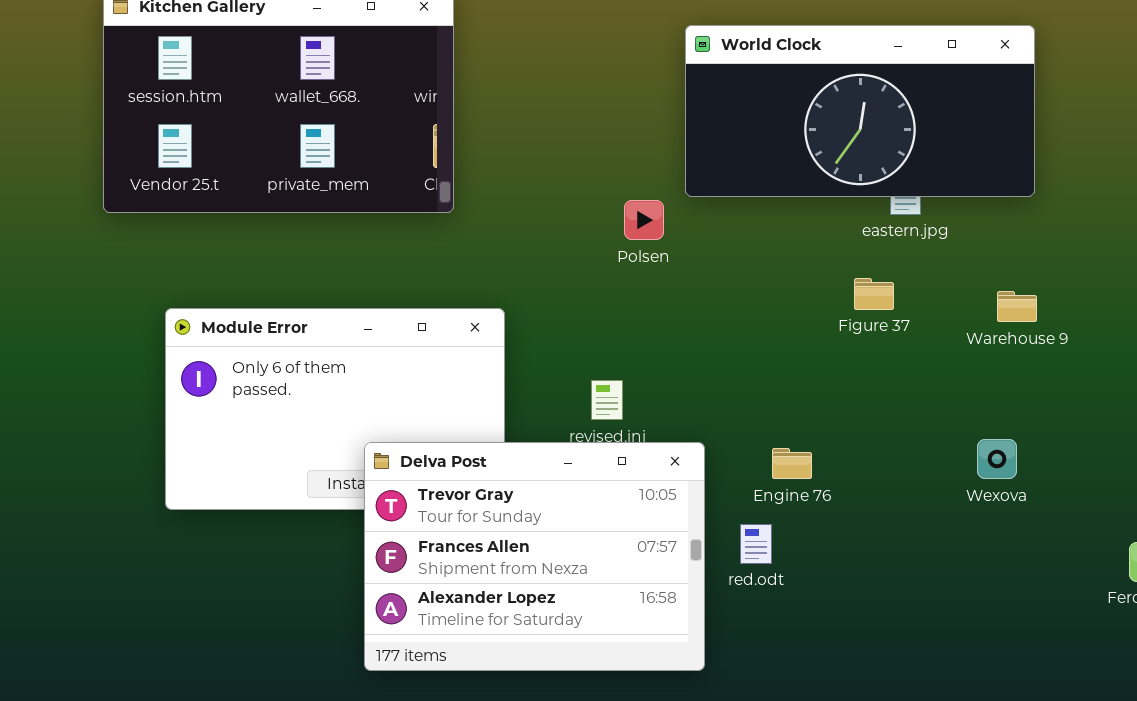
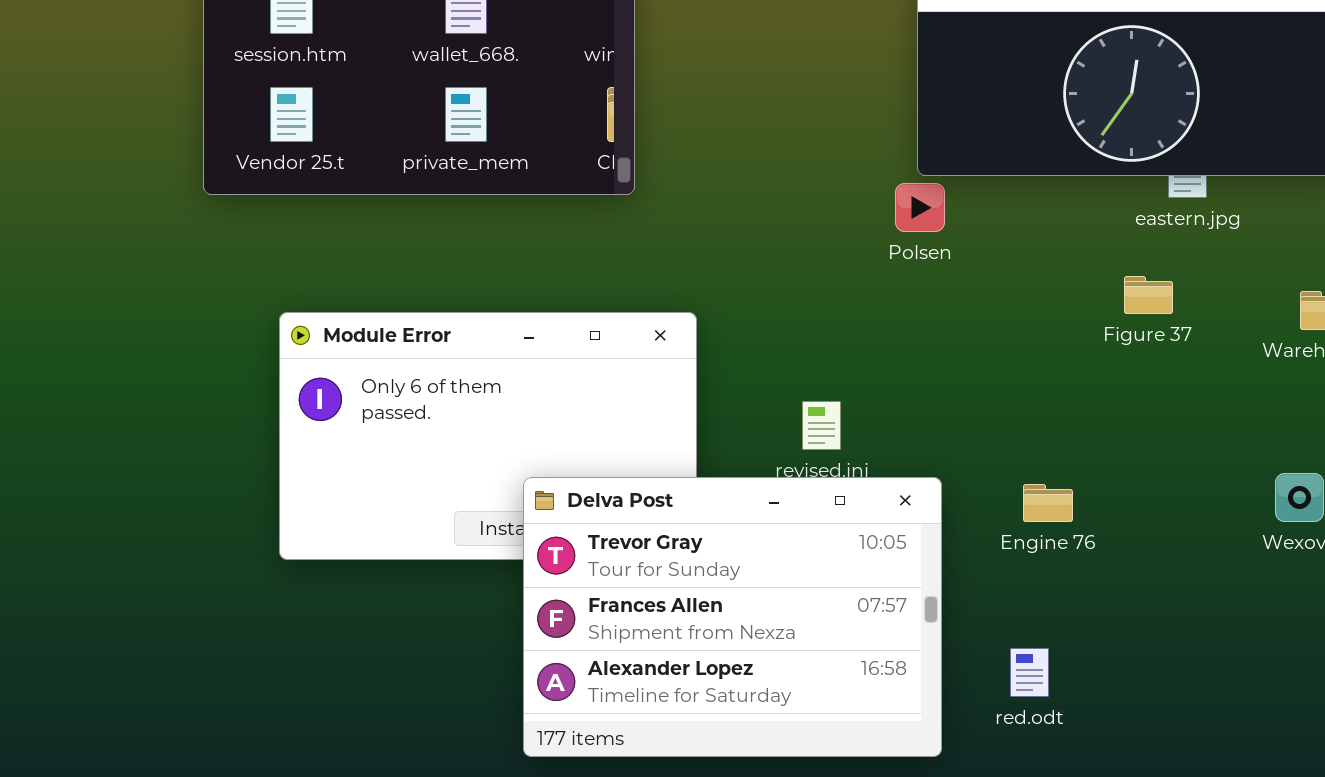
Polsen: [624,200,664,240] -> [895,183,945,232], moved
red.odt: [740,524,772,564] -> [1010,648,1049,697], moved

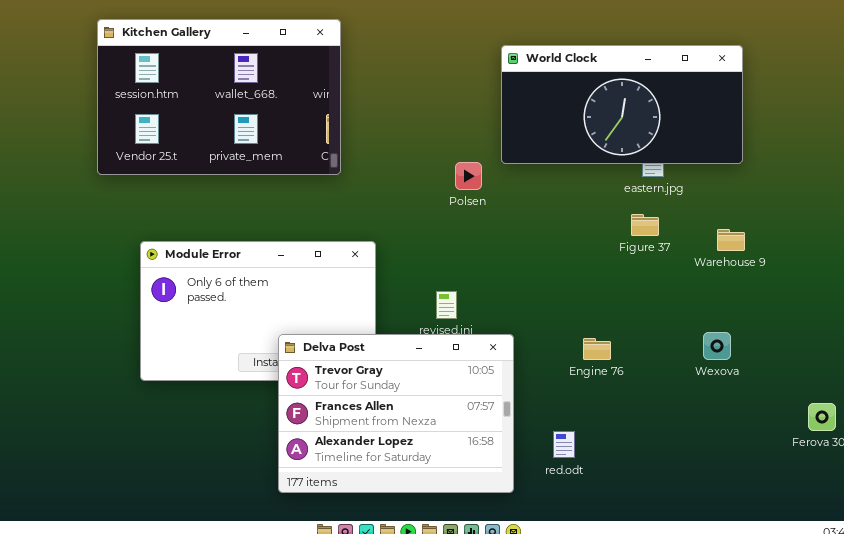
Polsen: [895,183,945,232] -> [455,162,482,190], moved
Figure 37: [1124,276,1173,314] -> [631,214,659,236], moved
Engine 76: [1023,484,1073,522] -> [583,338,611,360], moved

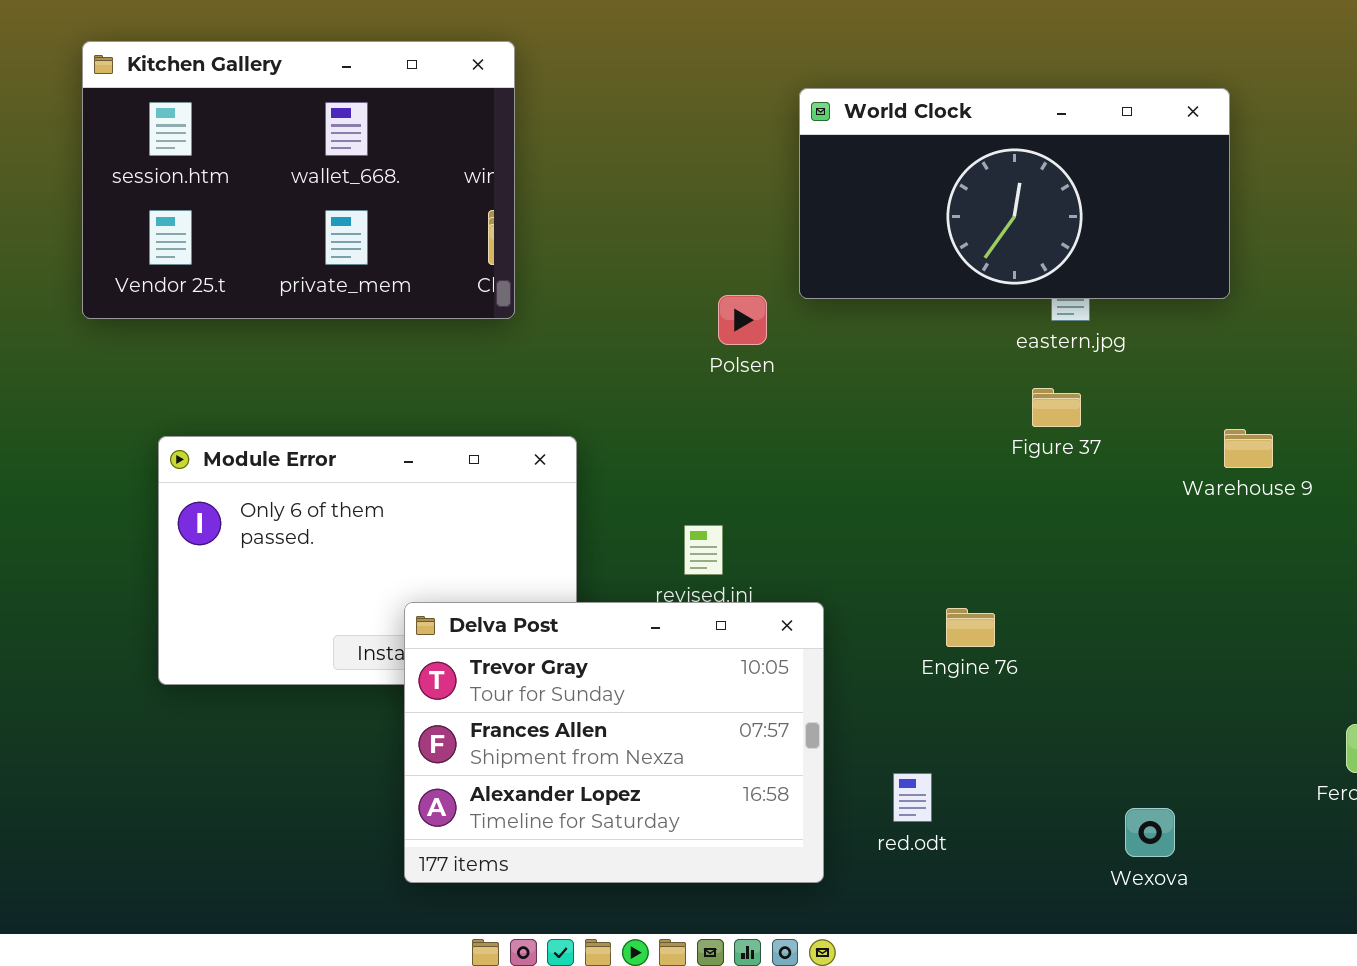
Warehouse 9: [717,229,745,251] -> [1224,429,1273,468], moved
Wexova: [703,332,731,360] -> [1125,808,1175,857], moved

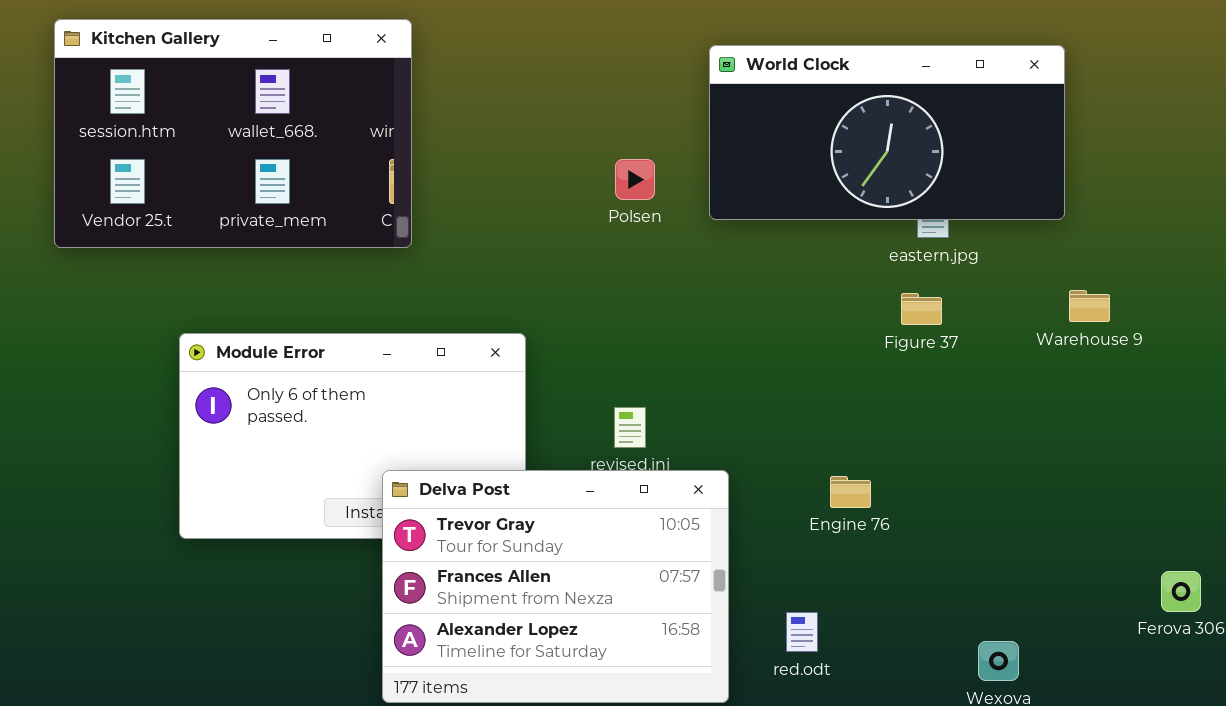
Kitchen Gallery: [82,41,515,319] -> [54,19,412,248], moved
Polsen: [718,295,767,345] -> [615,159,655,200], moved
Warehouse 9: [1224,429,1273,468] -> [1069,290,1110,322], moved

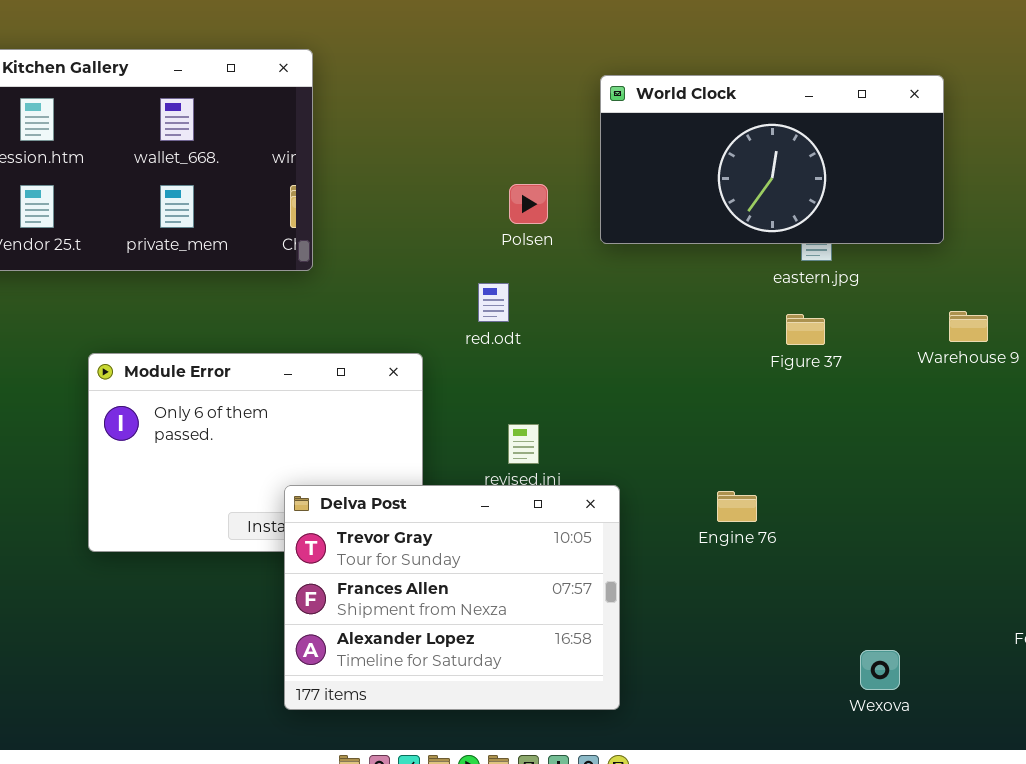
red.odt: [786,612,818,652] -> [478,283,509,322], moved

